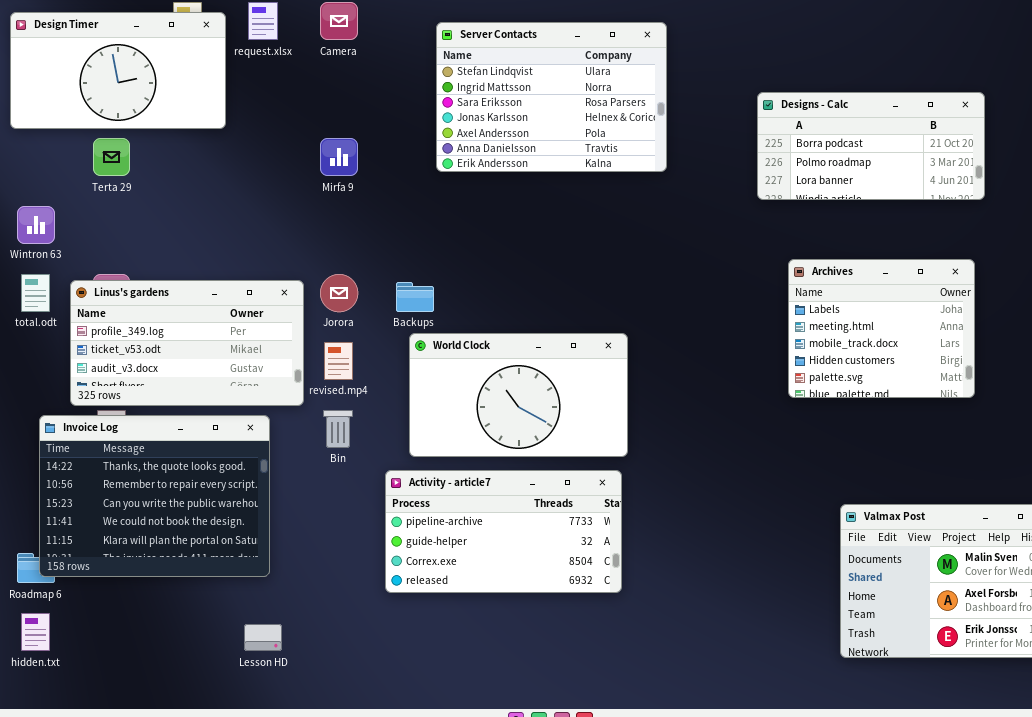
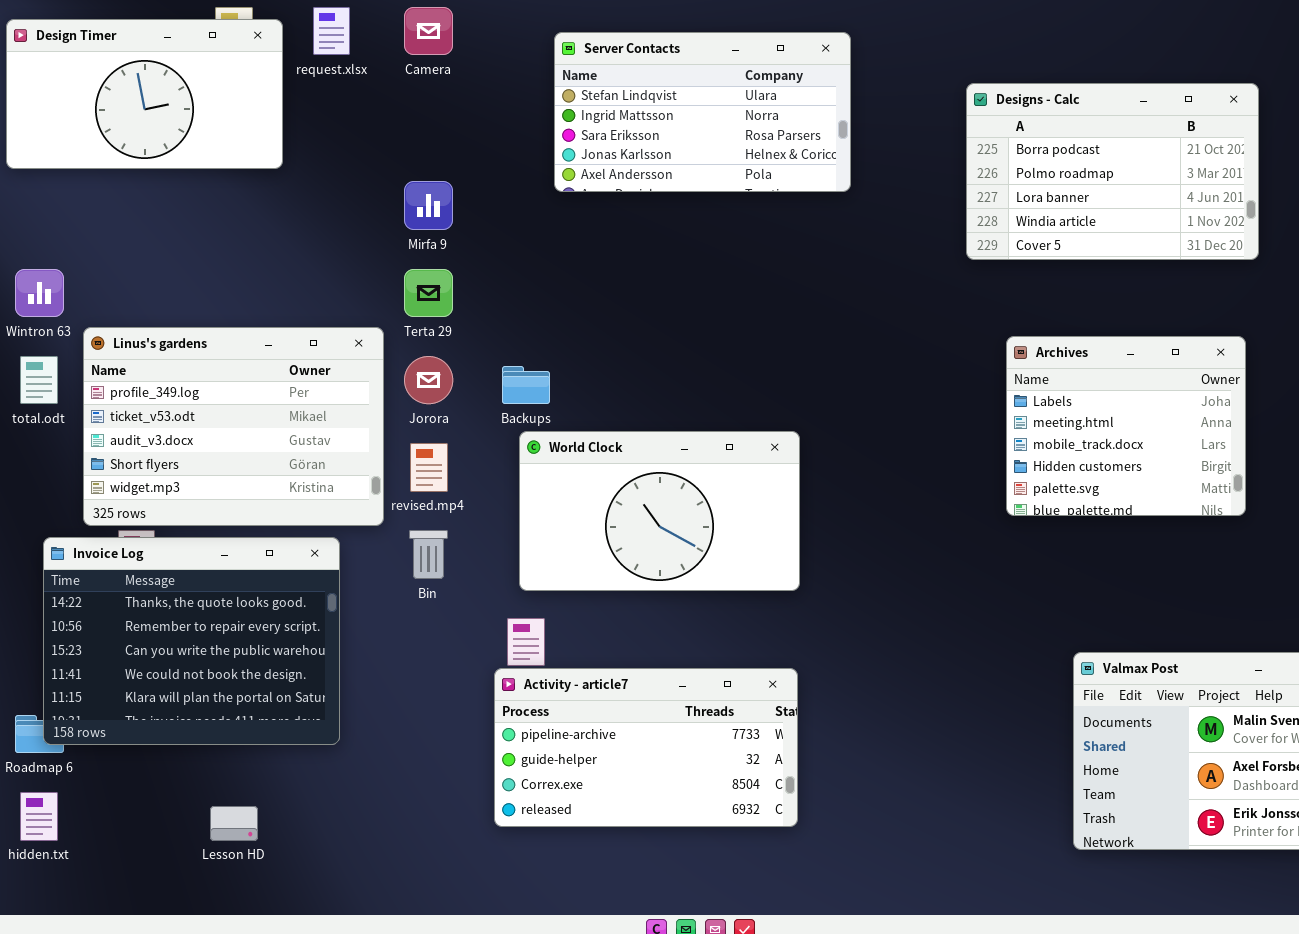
Server Contacts: [436,22,667,172] -> [554,32,851,192], resized
Designs - Calc: [757,92,985,200] -> [966,83,1259,260], resized
Terta 29: [93,138,130,176] -> [404,269,453,317], moved
Linus's gardens: [70,280,304,406] -> [83,327,384,526], resized
Activity - article7: [385,470,622,593] -> [494,668,798,827], moved
Lesson HD: [244,624,282,651] -> [210,806,258,841], moved

